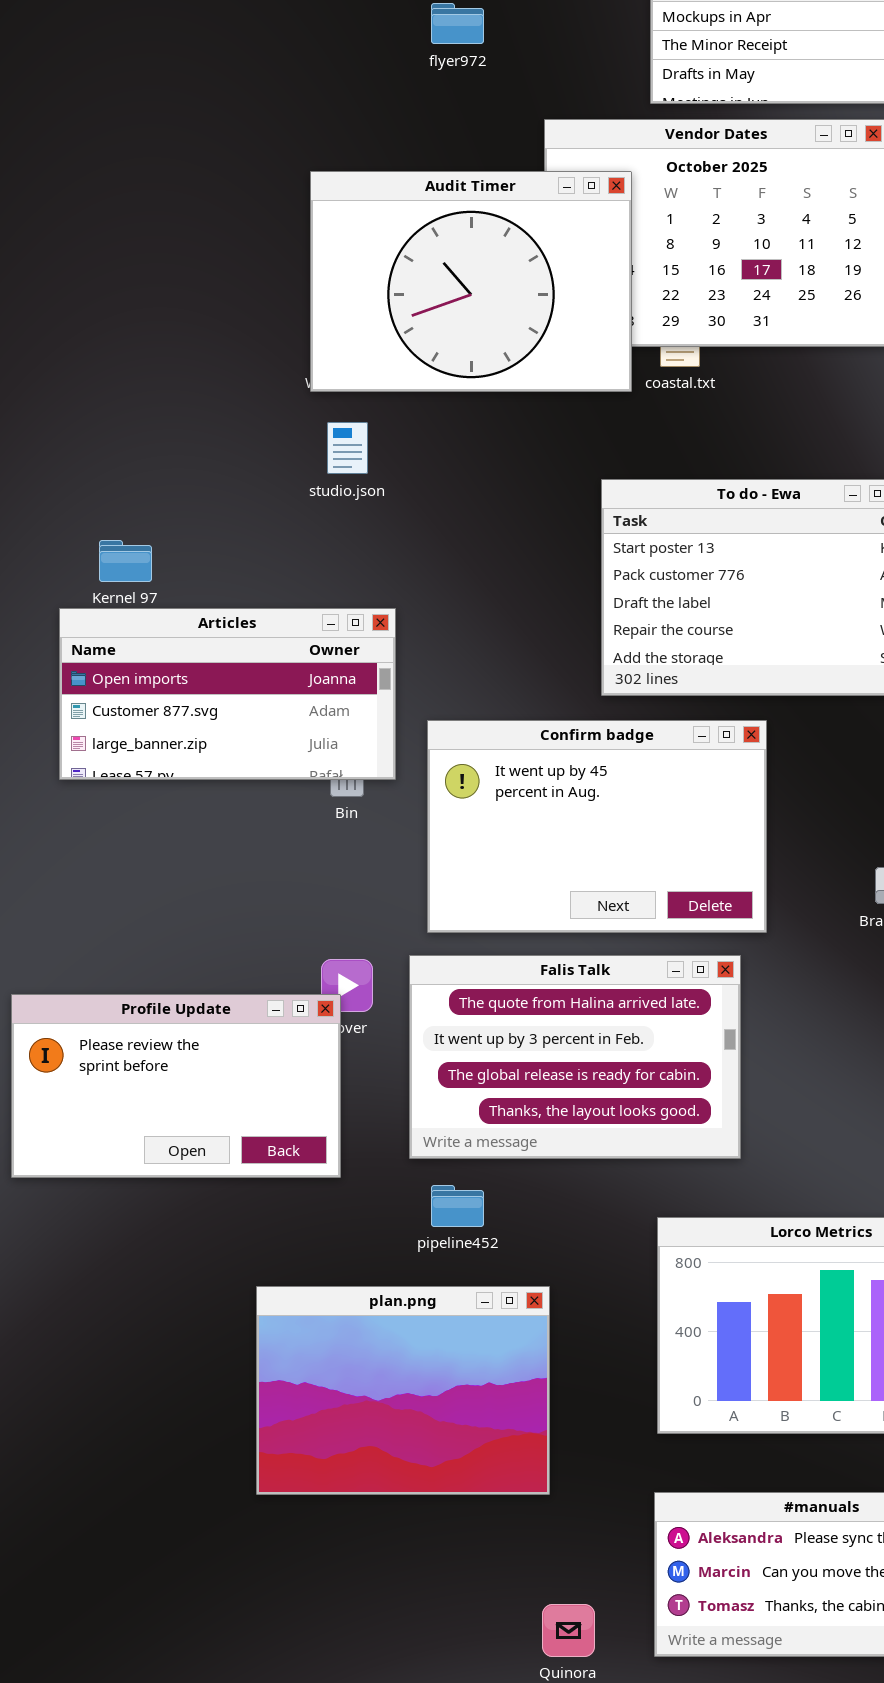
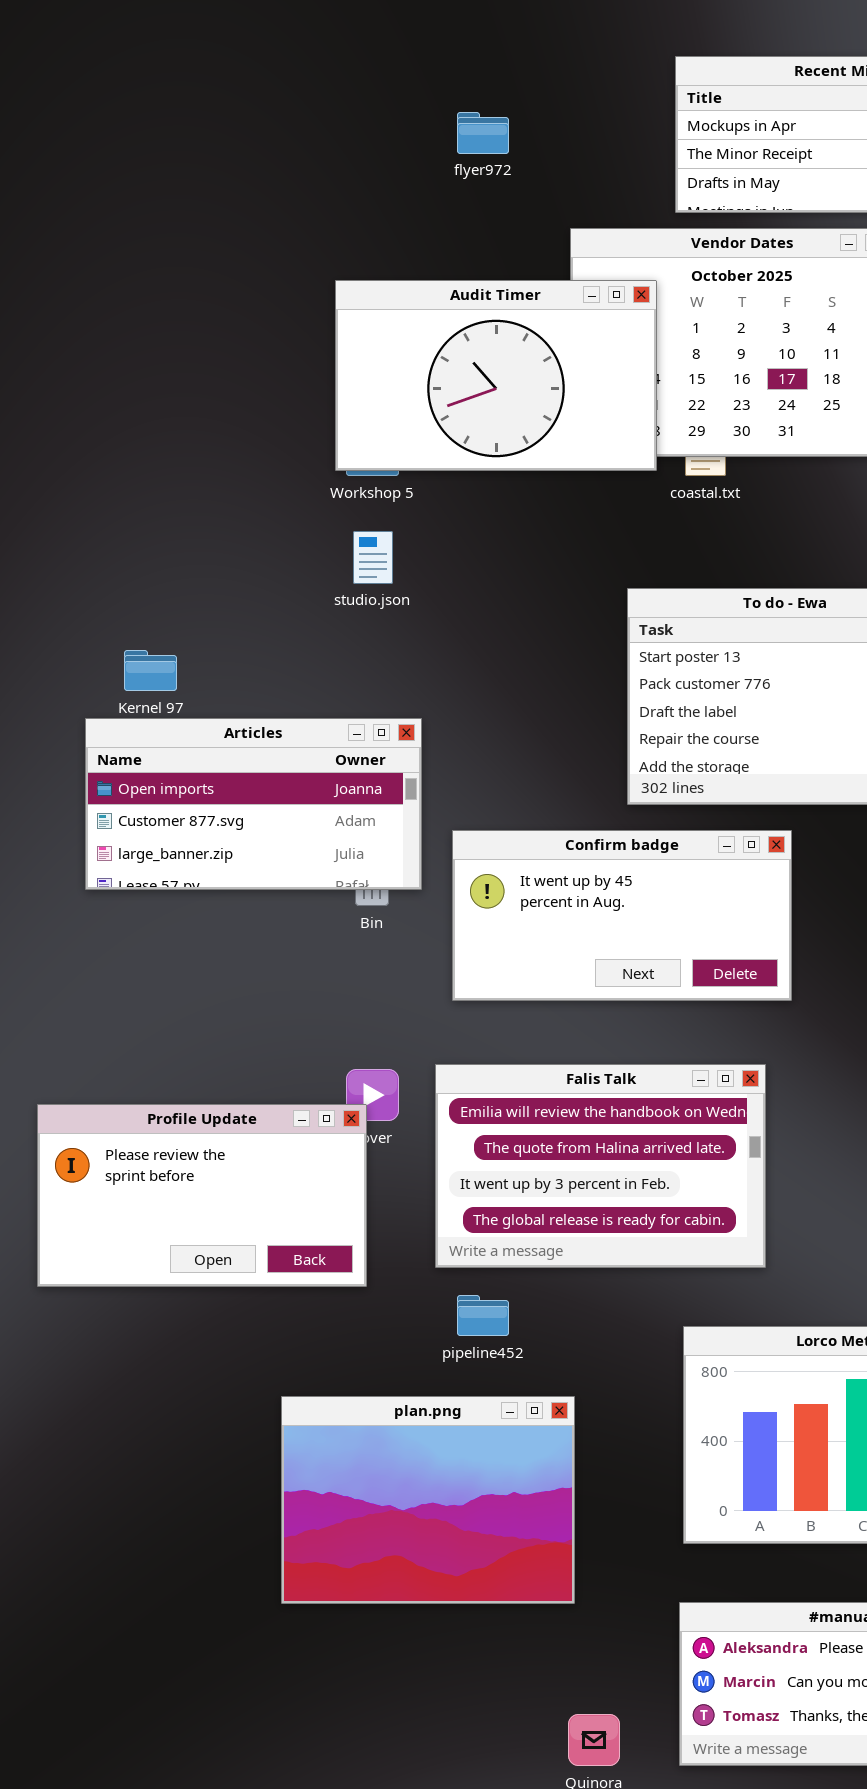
Audit Timer: [310,171,632,392] -> [335,280,657,471], resized
Confirm badge: [427,720,767,933] -> [452,830,792,1001], resized
Falis Talk: [409,955,741,1159] -> [435,1064,766,1268], scrolled up 1 row

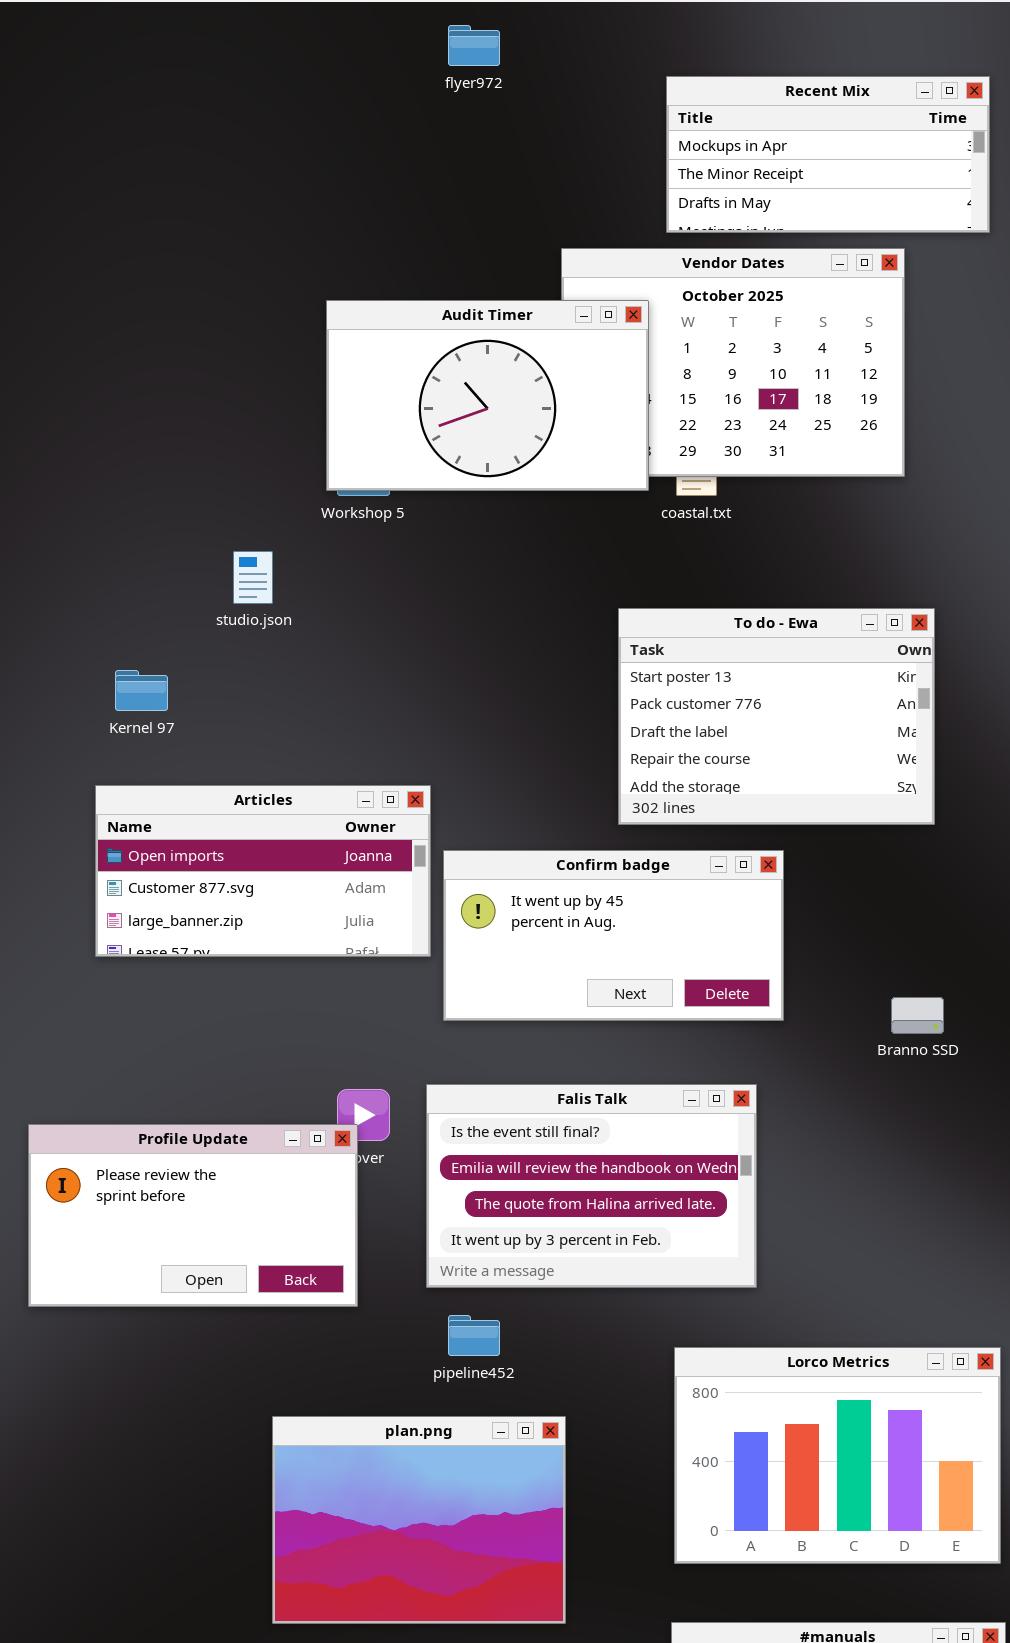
flyer972: [457,112,509,154] -> [448,25,500,66], moved
studio.json: [353,531,393,584] -> [233,551,273,604], moved
Articles: [85,718,422,890] -> [95,785,431,957], moved
Falis Talk: [435,1064,766,1268] -> [426,1084,757,1288], scrolled up 1 row

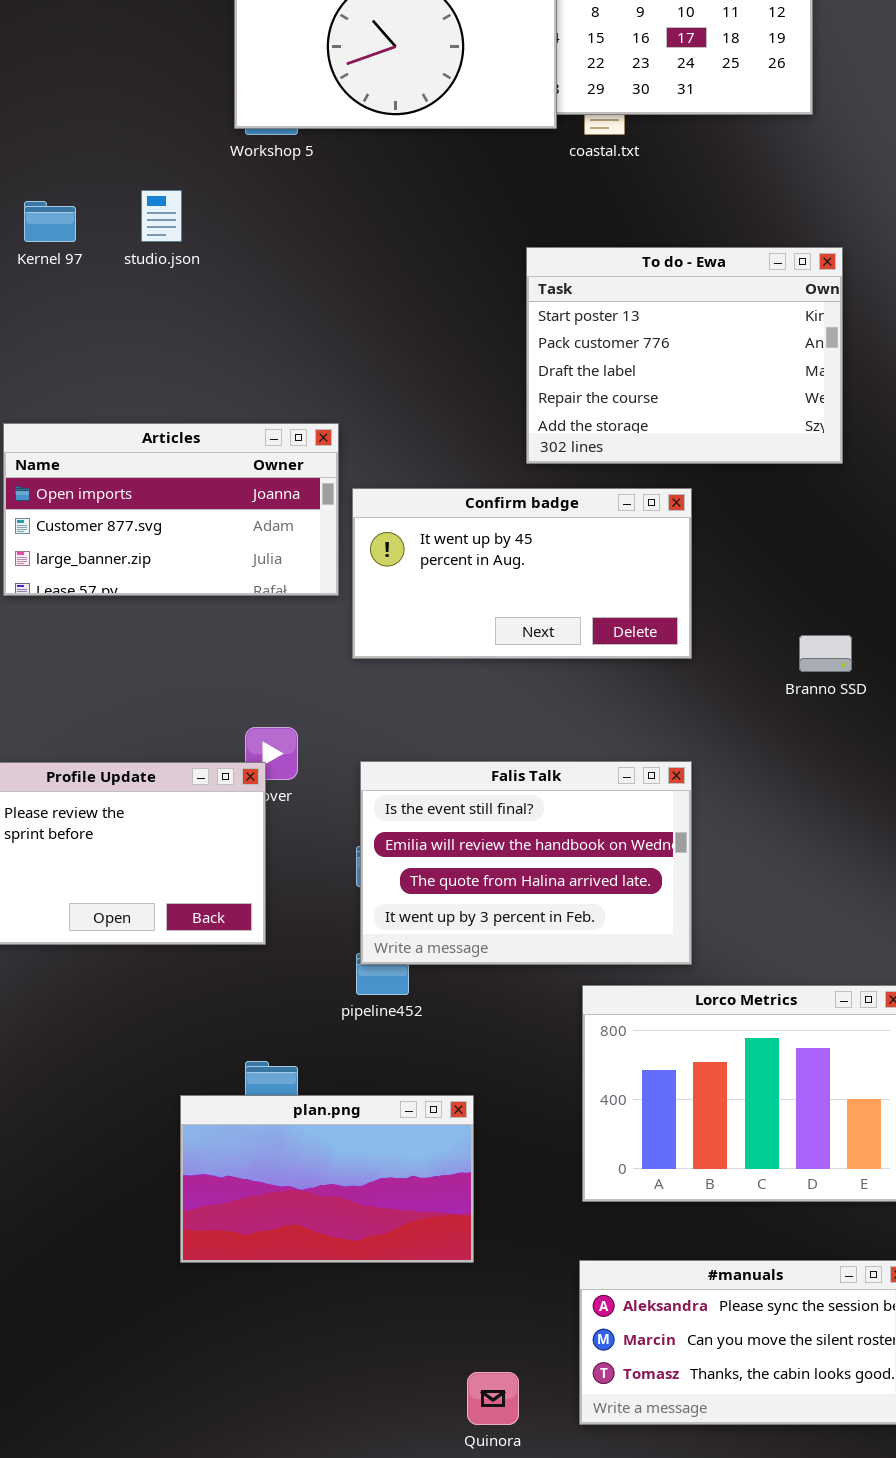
Kernel 97: [115,670,168,711] -> [24,201,76,242], moved
Falis Talk: [426,1084,757,1288] -> [360,761,692,965], moved
plan.png: [272,1416,566,1624] -> [180,1095,474,1263], resized

